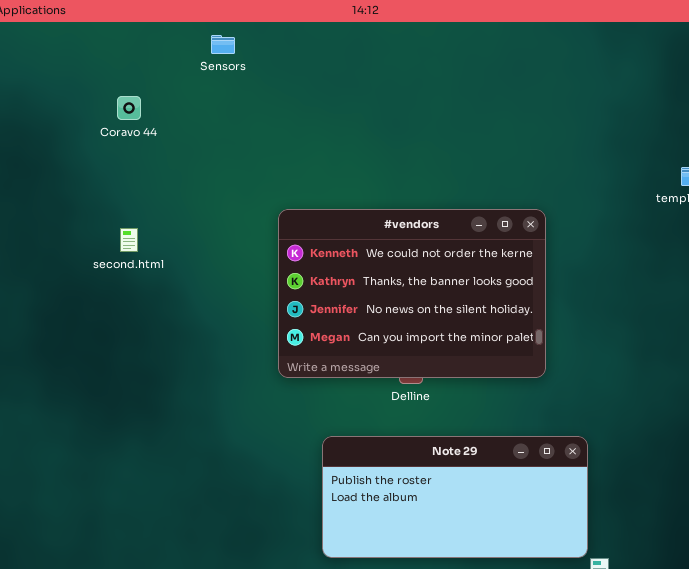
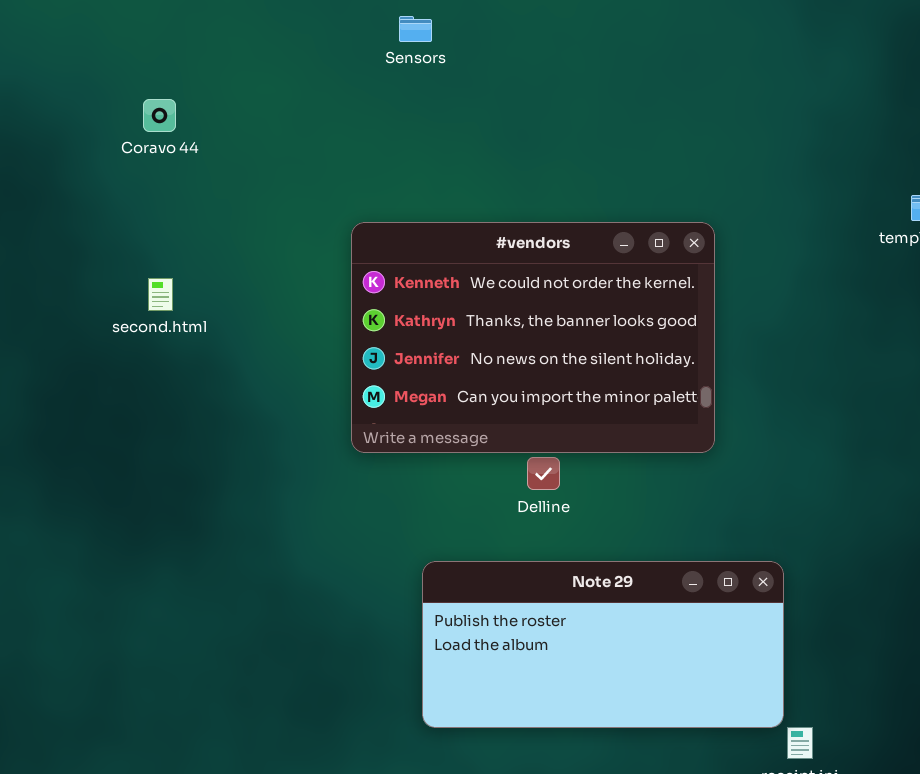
Sensors: [211,35,235,54] -> [399,16,432,42], moved
#vendors: [278,209,546,378] -> [351,222,715,453], moved

